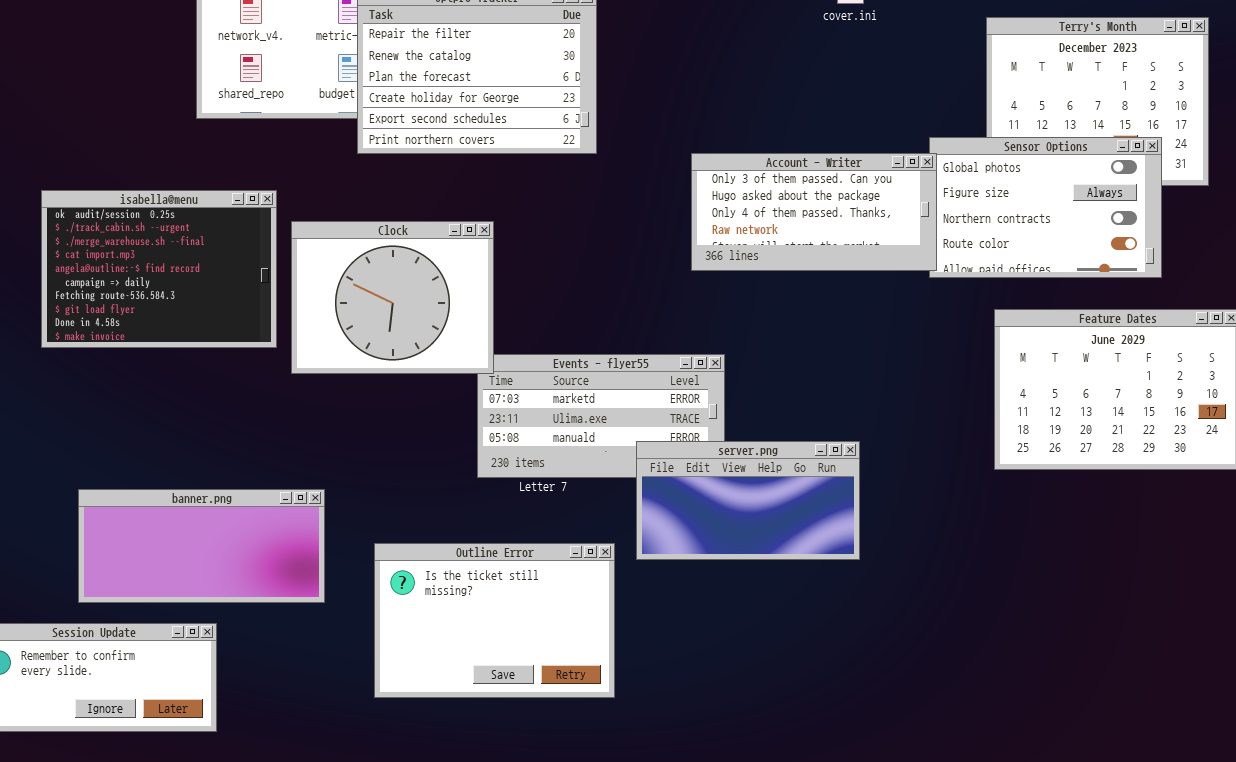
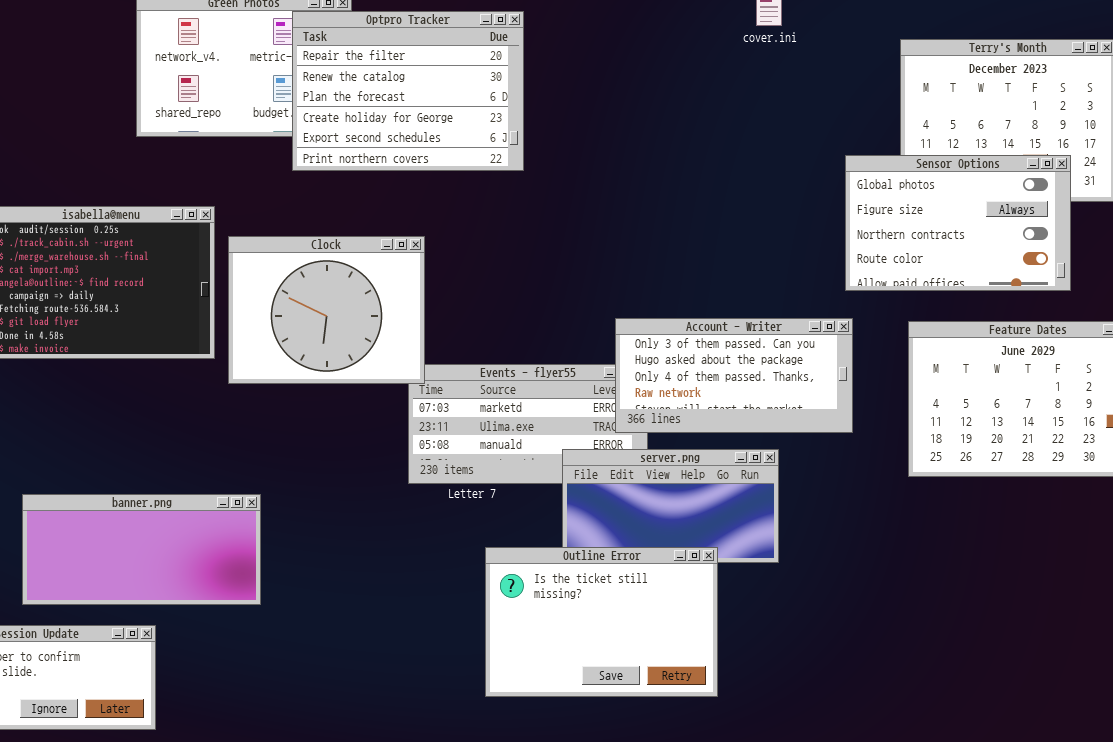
Account - Writer: [691,153,937,271] -> [615,318,853,433], moved
Outline Error: [374,543,615,698] -> [485,547,718,697], moved

